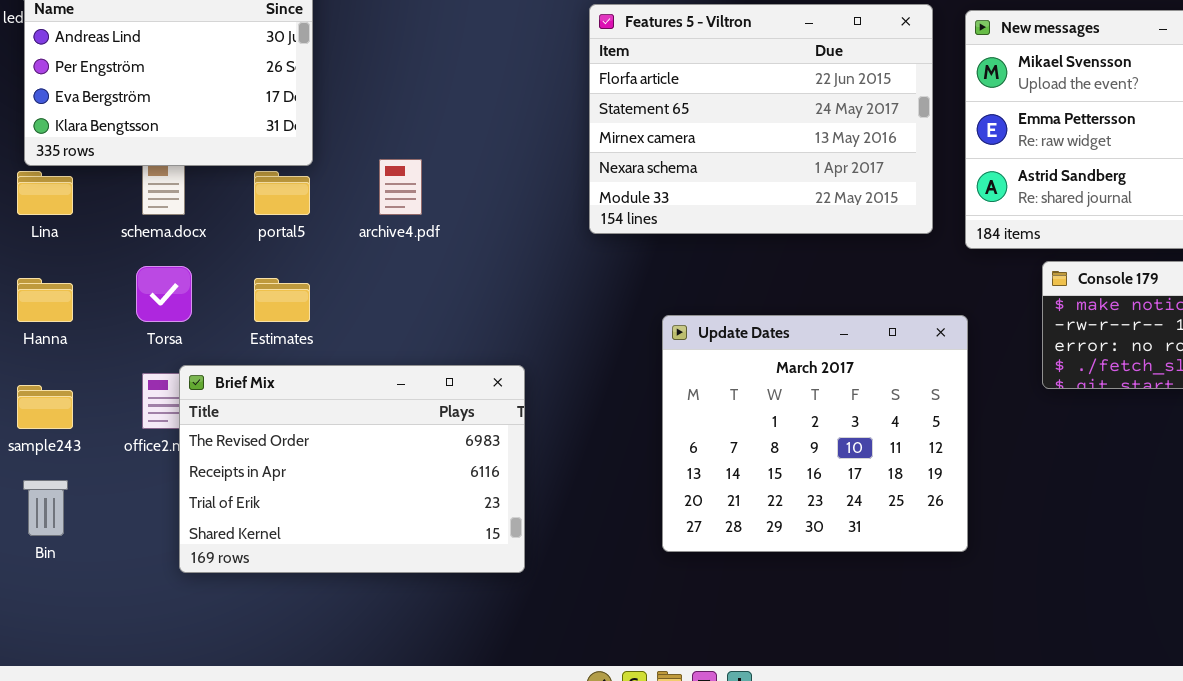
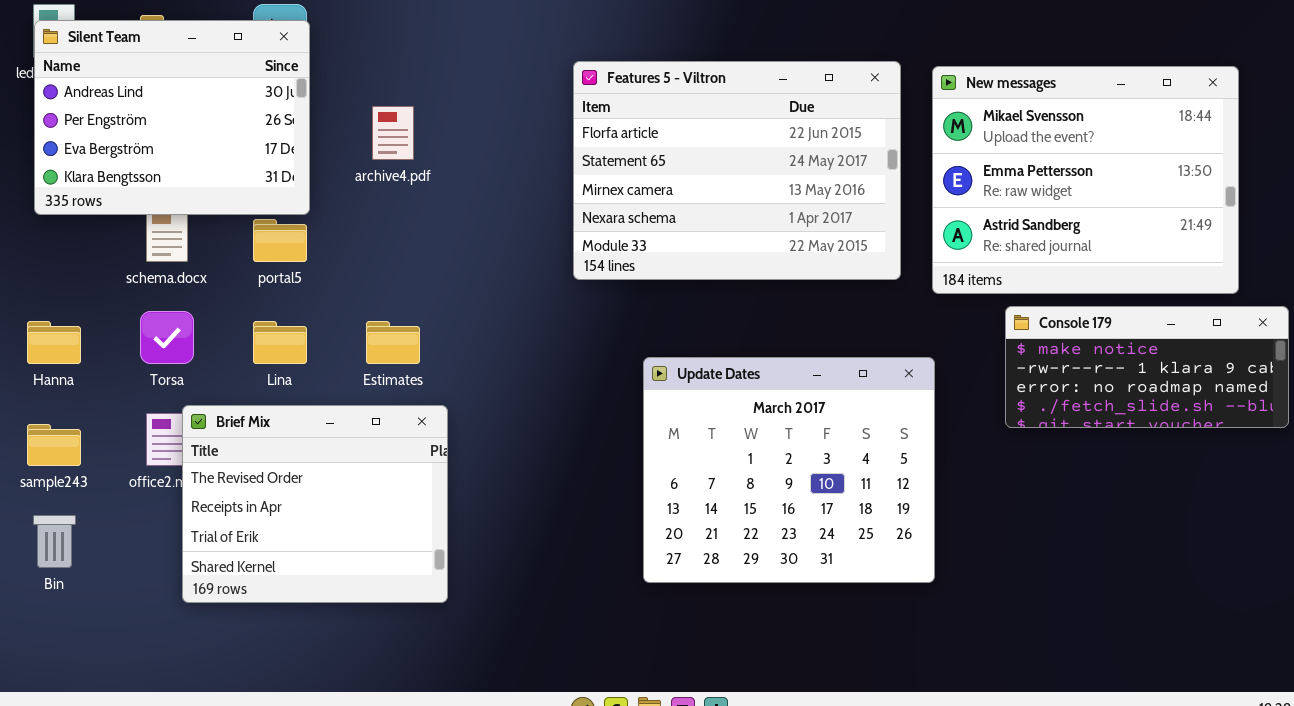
archive4.pdf: [379,159,422,215] -> [372,106,414,160], moved
Lina: [17,171,73,215] -> [253,321,307,364], moved
Estimates: [254,278,310,322] -> [366,321,420,364], moved
Brief Mix: [179,365,525,573] -> [182,405,448,603], resized

